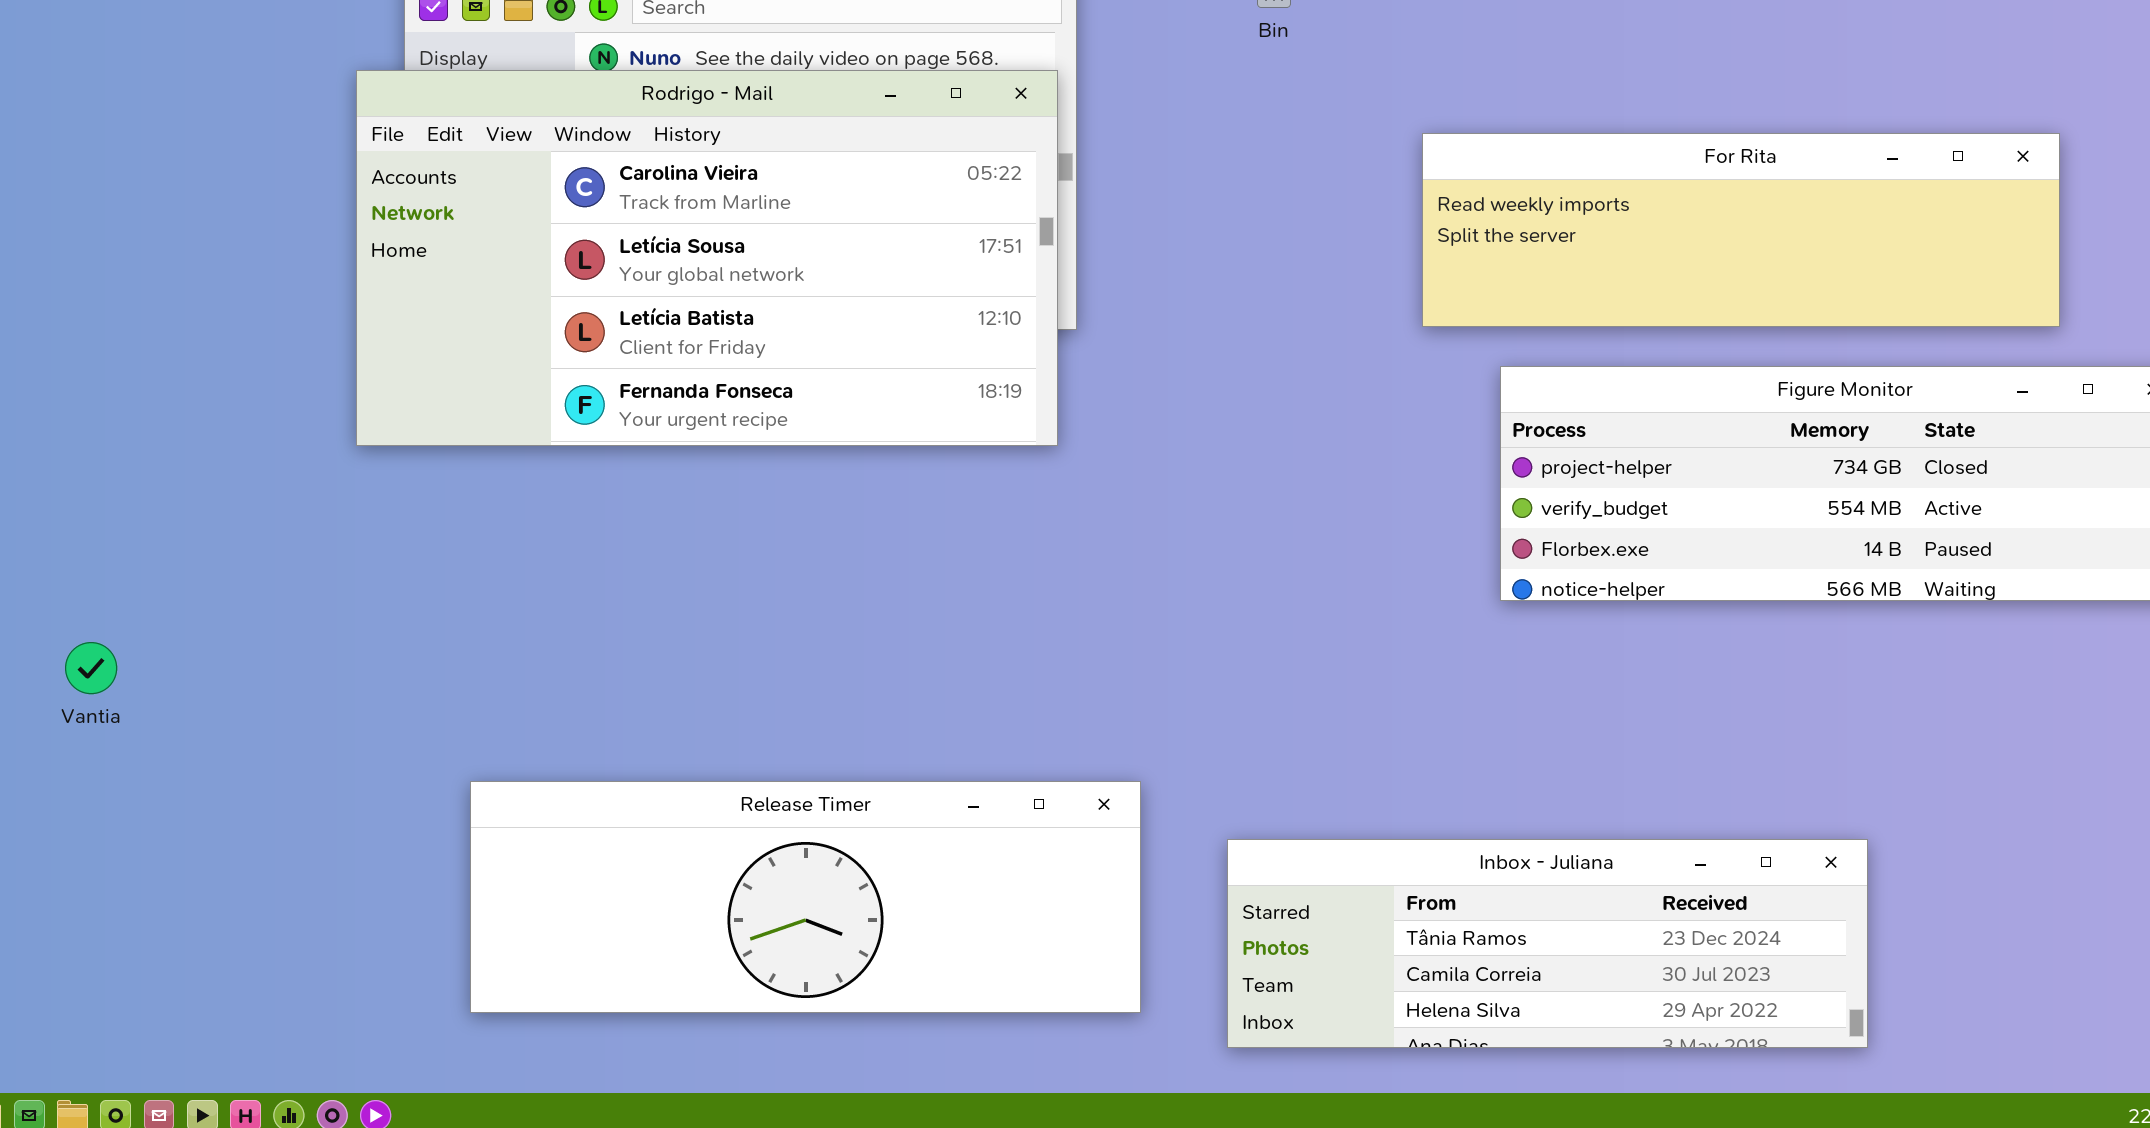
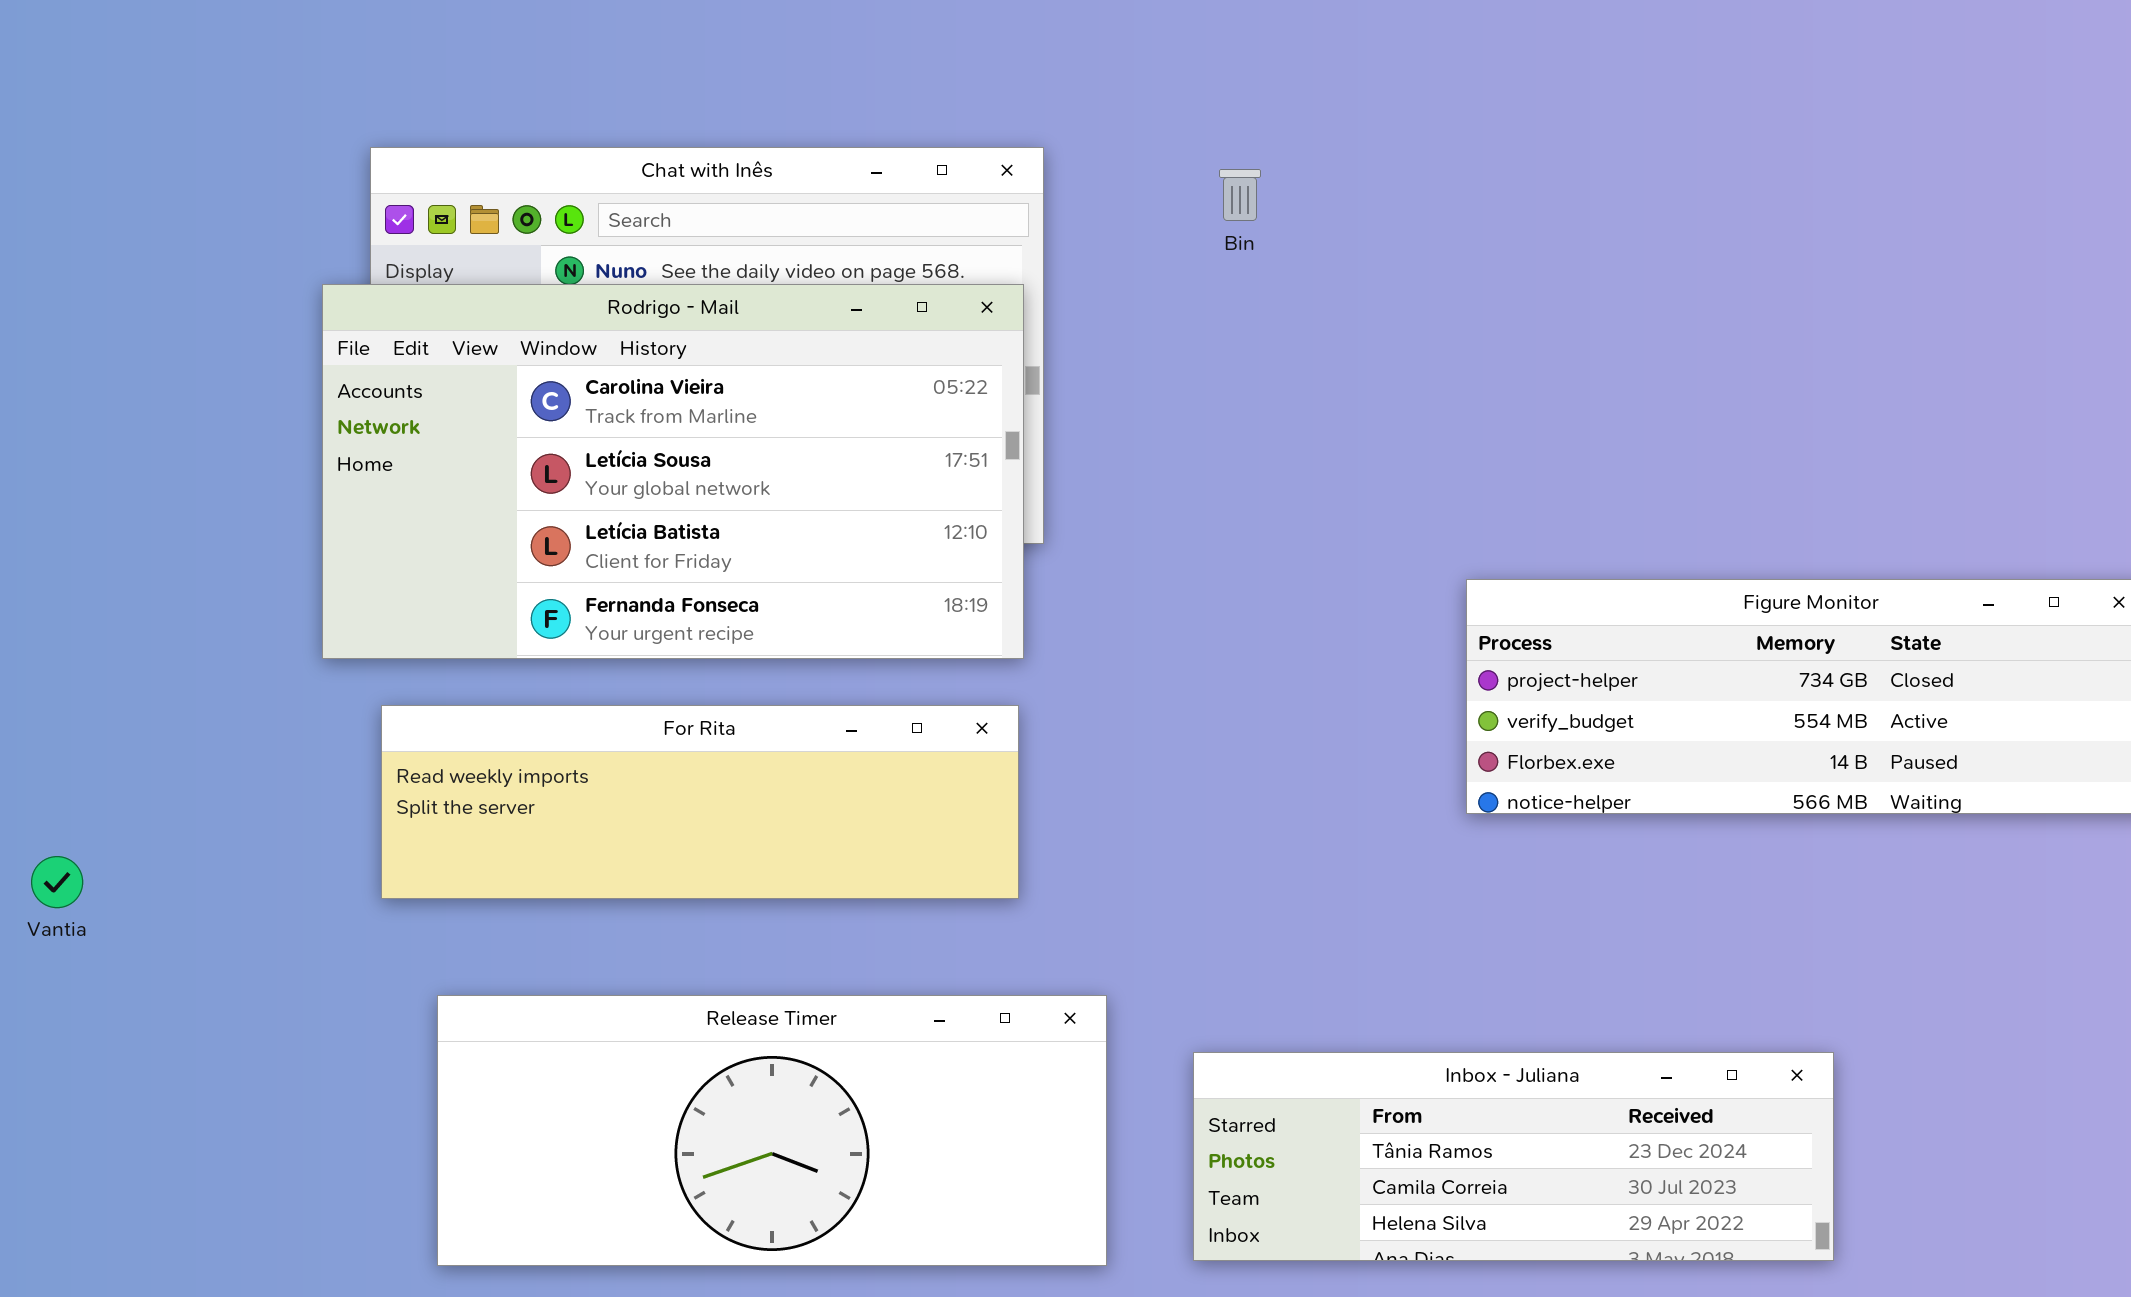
For Rita: [1422,133,2060,327] -> [381,705,1019,899], moved
Release Timer: [470,781,1141,1013] -> [437,995,1107,1266], resized

